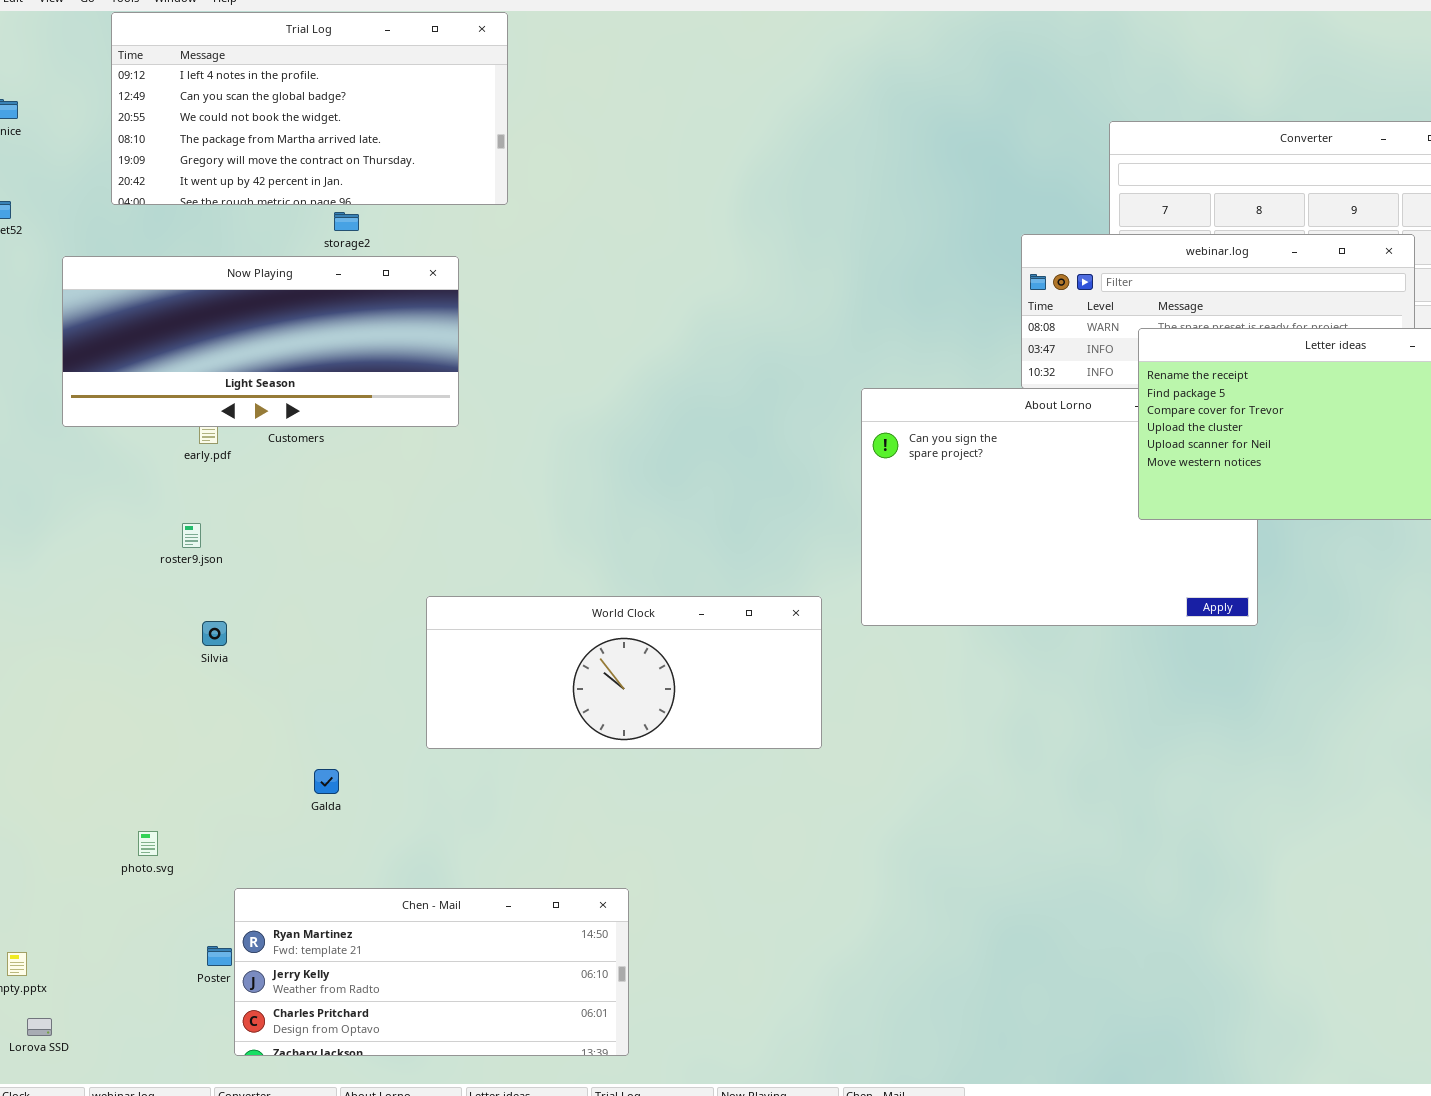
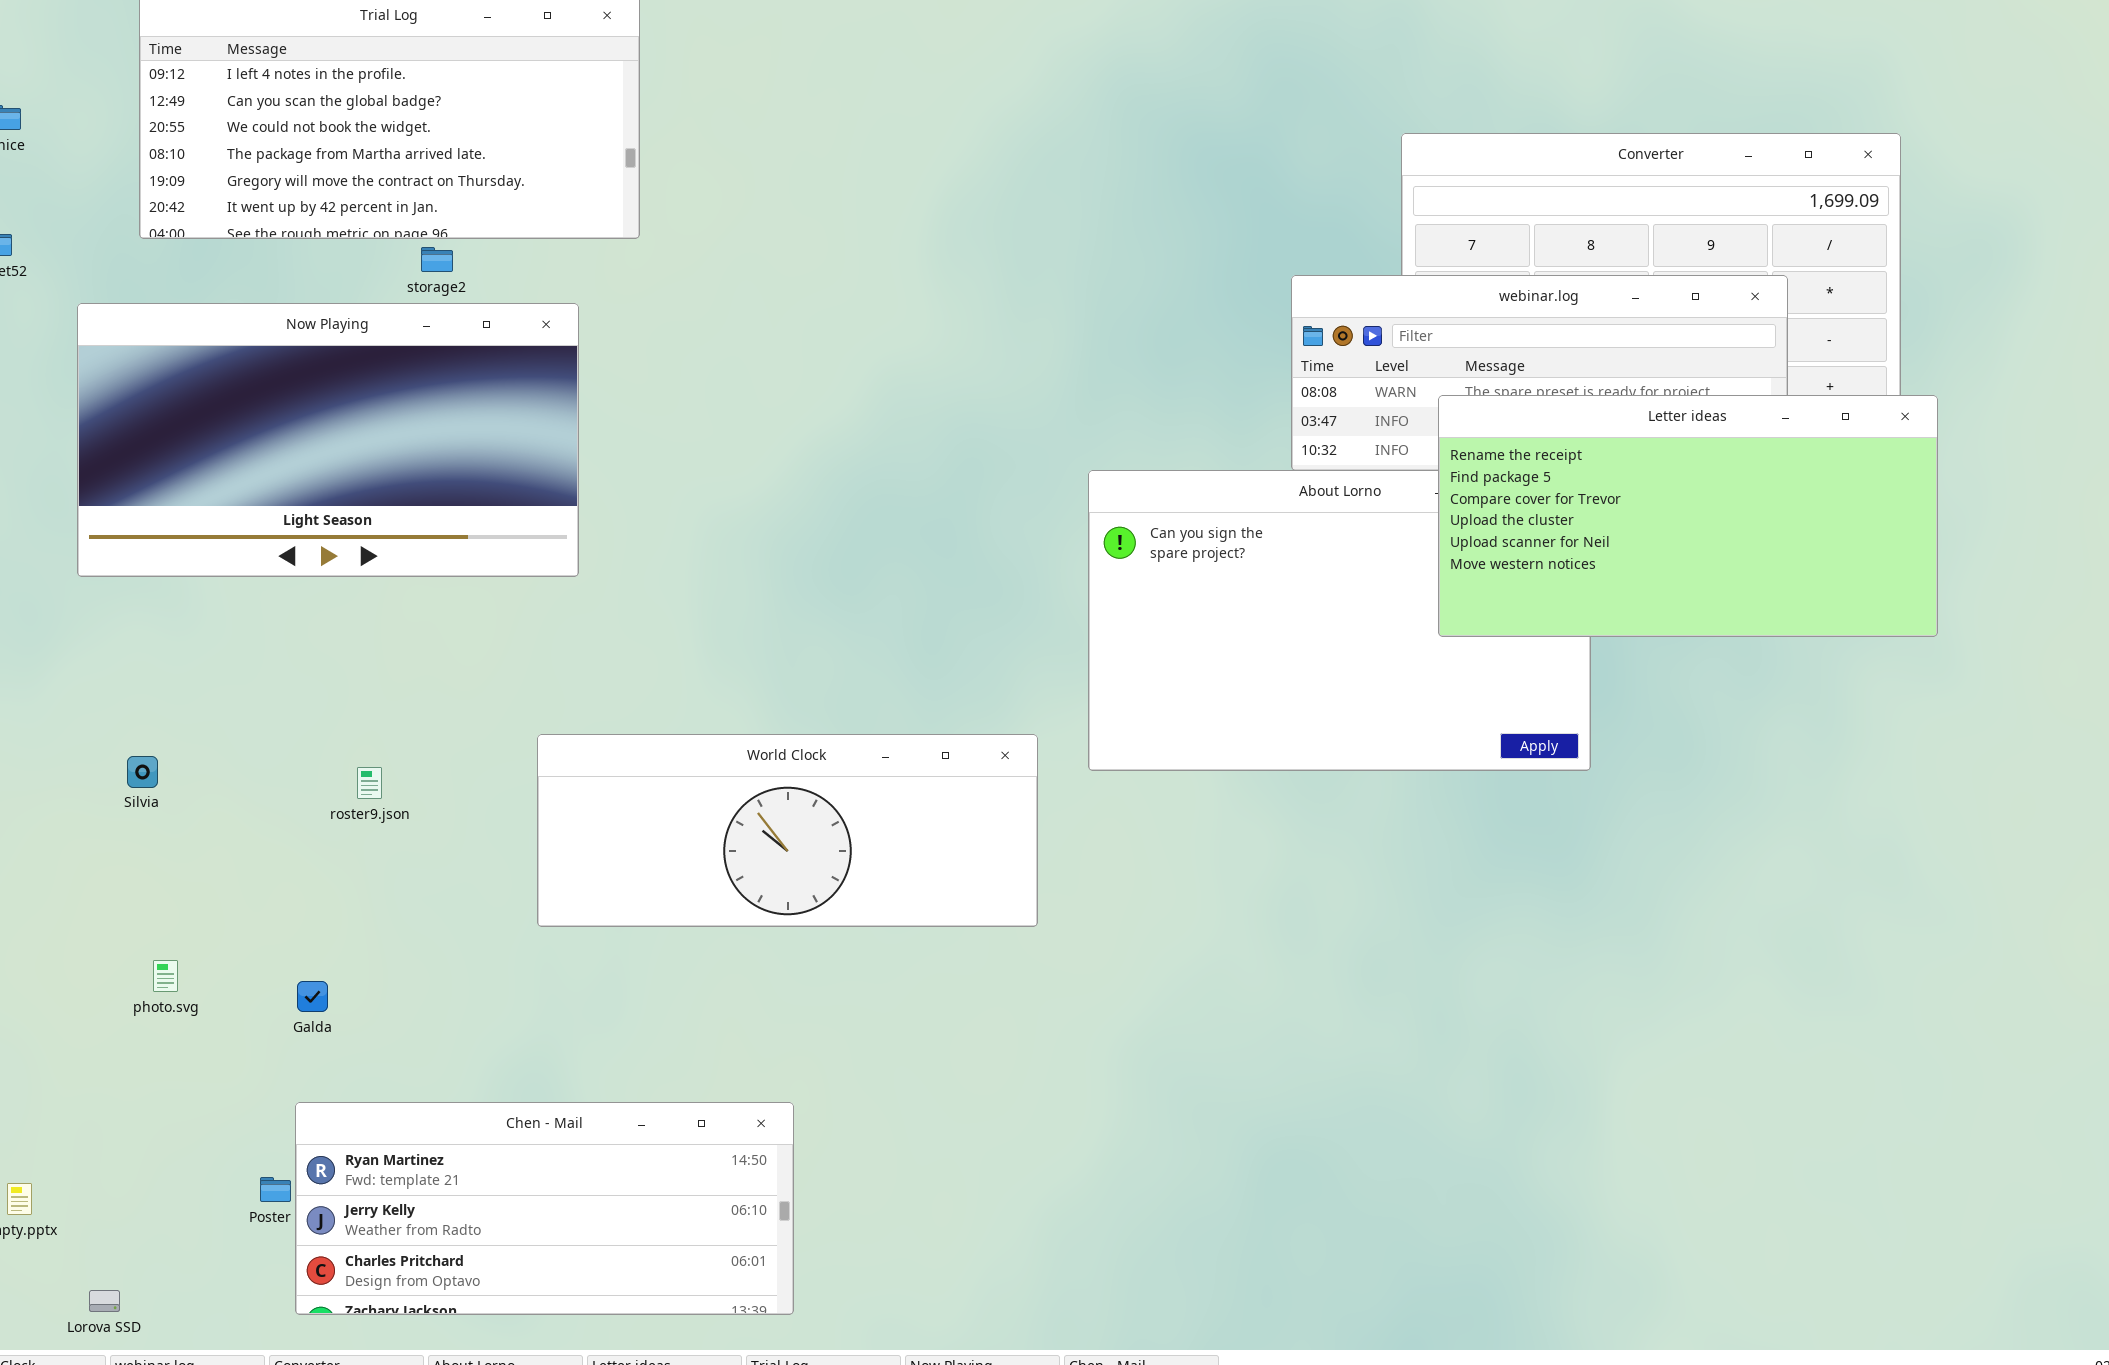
Now Playing: [62,256,459,427] -> [77,303,579,577], resized
roster9.json: [182,523,201,548] -> [357,767,382,799], moved
Silvia: [202,621,227,646] -> [127,756,158,788], moved
Galda: [314,769,339,794] -> [297,981,328,1012], moved
photo.svg: [138,831,158,856] -> [153,960,178,992], moved
Lorova SSD: [27,1018,52,1036] -> [89,1290,120,1312], moved

